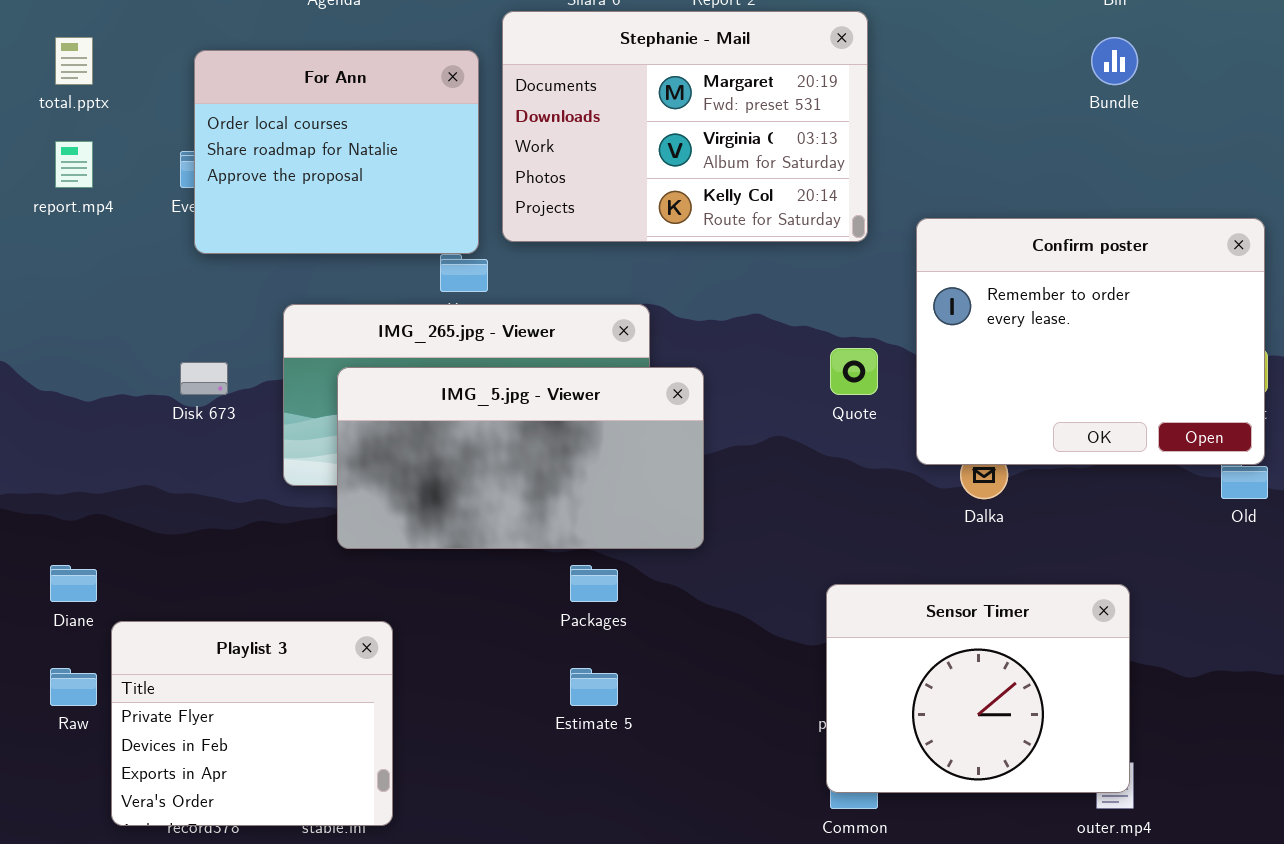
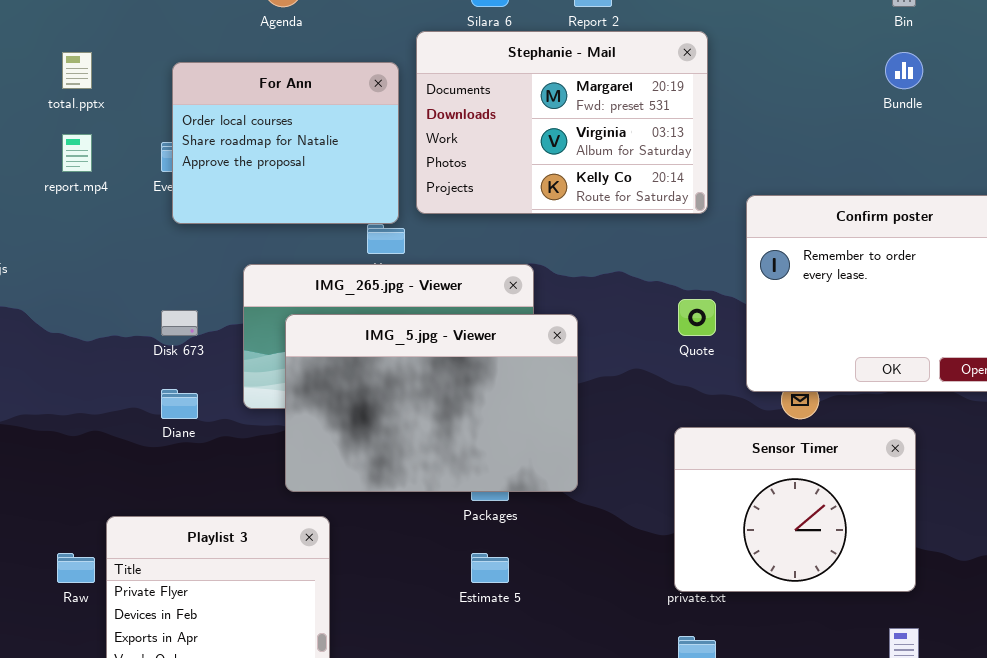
IMG_5.jpg - Viewer: [337,367,704,549] -> [285,314,578,492], resized
Diane: [50,565,97,602] -> [161,389,198,419], moved
Sensor Timer: [826,584,1130,793] -> [674,427,916,592], moved

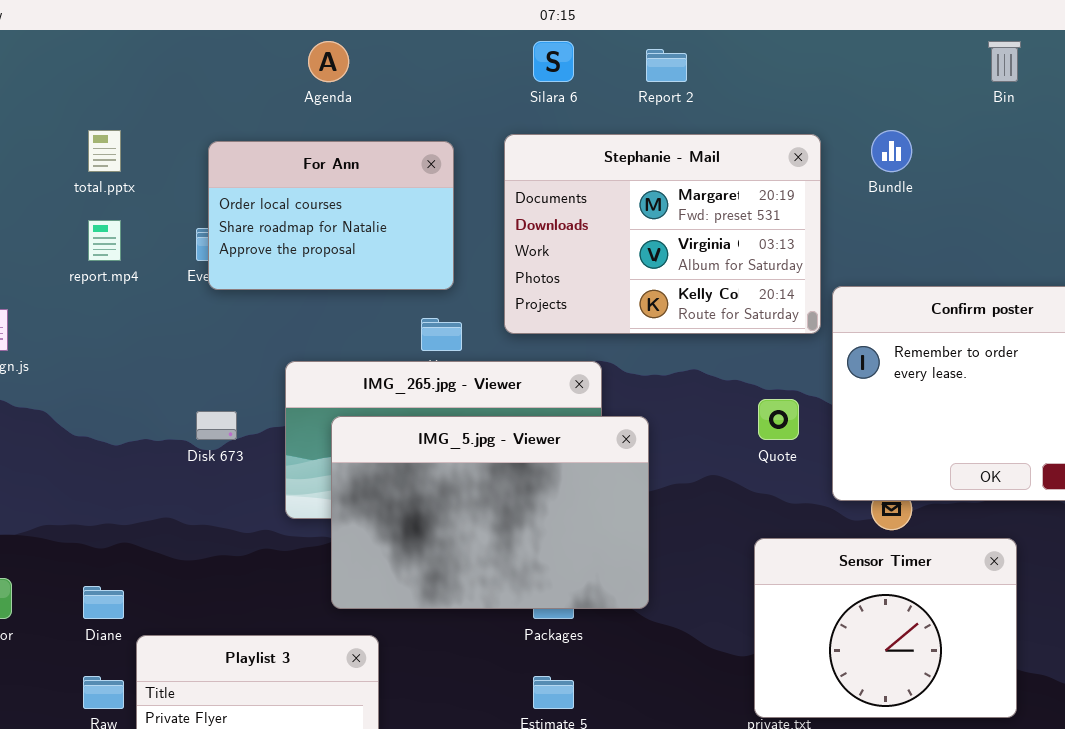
Stephanie - Mail: [416,31,708,214] -> [504,134,821,334], moved
Bundle: [885,52,923,89] -> [871,130,912,172], moved
For Ann: [172,62,399,224] -> [208,141,454,290], resized
Diane: [161,389,198,419] -> [83,586,124,619], moved

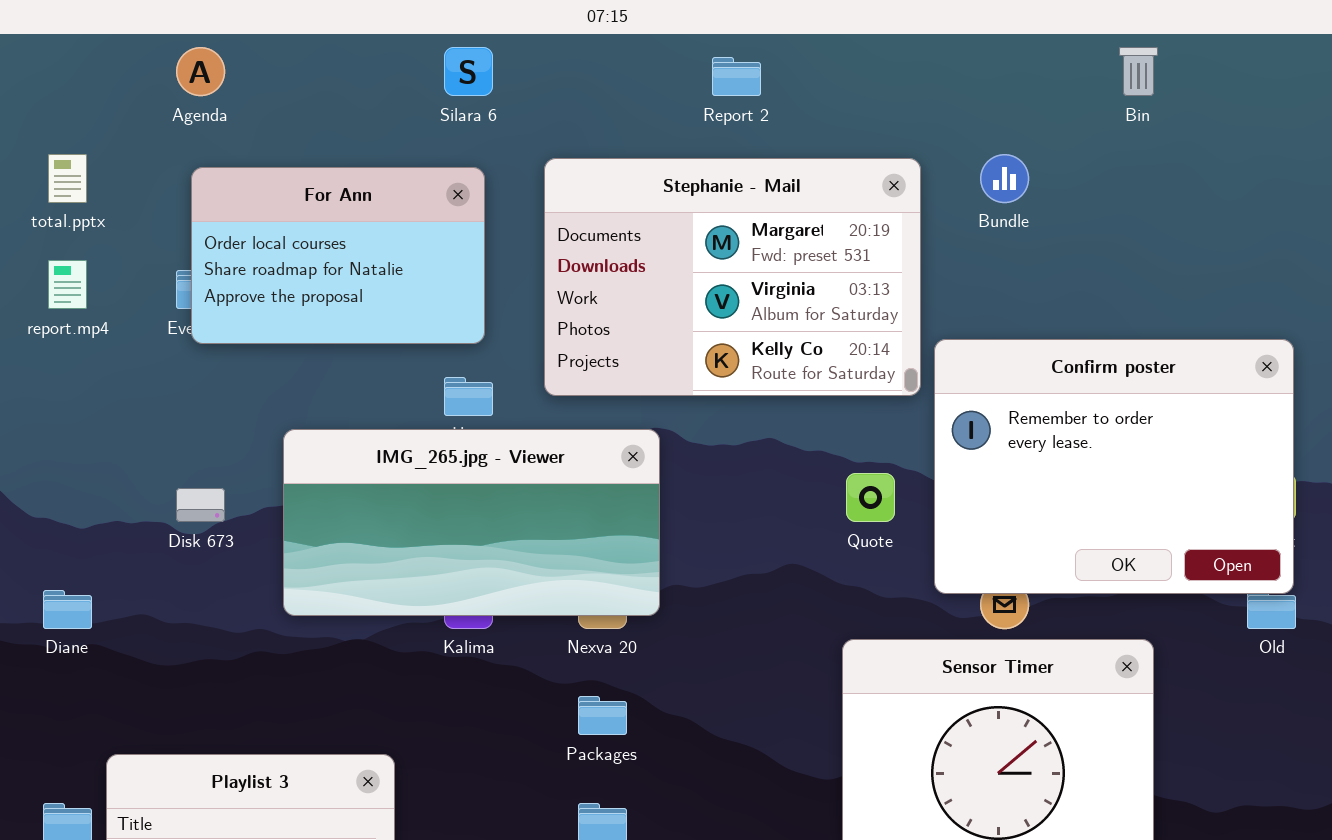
Agenda: [308,41,349,82] -> [176,47,225,96], moved
Silara 6: [533,41,574,82] -> [444,47,493,96], moved
IMG_5.jpg - Viewer: [331,416,649,609] -> none, closed
Diane: [83,586,124,619] -> [43,590,92,629], moved

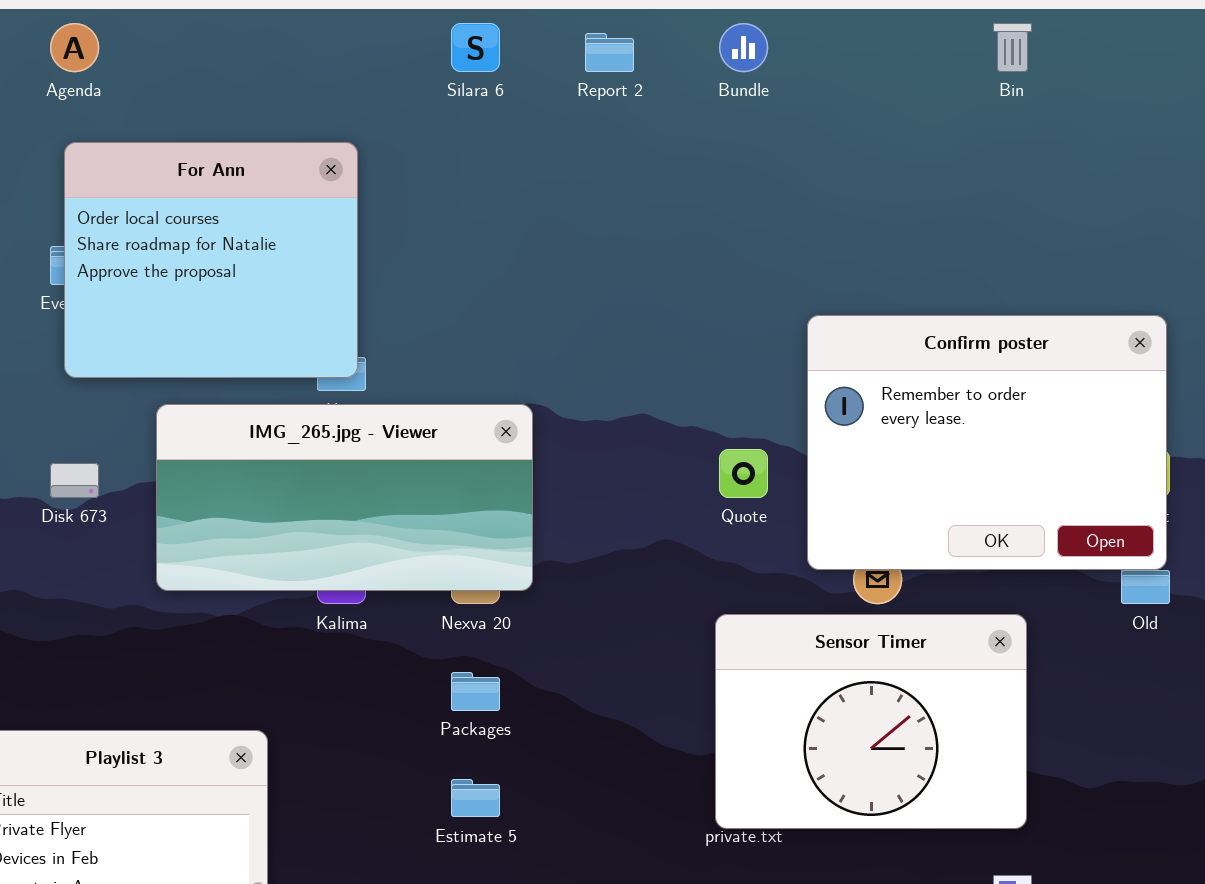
Silara 6: [444,47,493,96] -> [451,23,500,72], moved
Bundle: [980,154,1029,203] -> [719,23,768,72], moved
Stephanie - Mail: [544,158,921,396] -> none, closed
For Ann: [191,167,485,344] -> [64,142,358,378], resized

